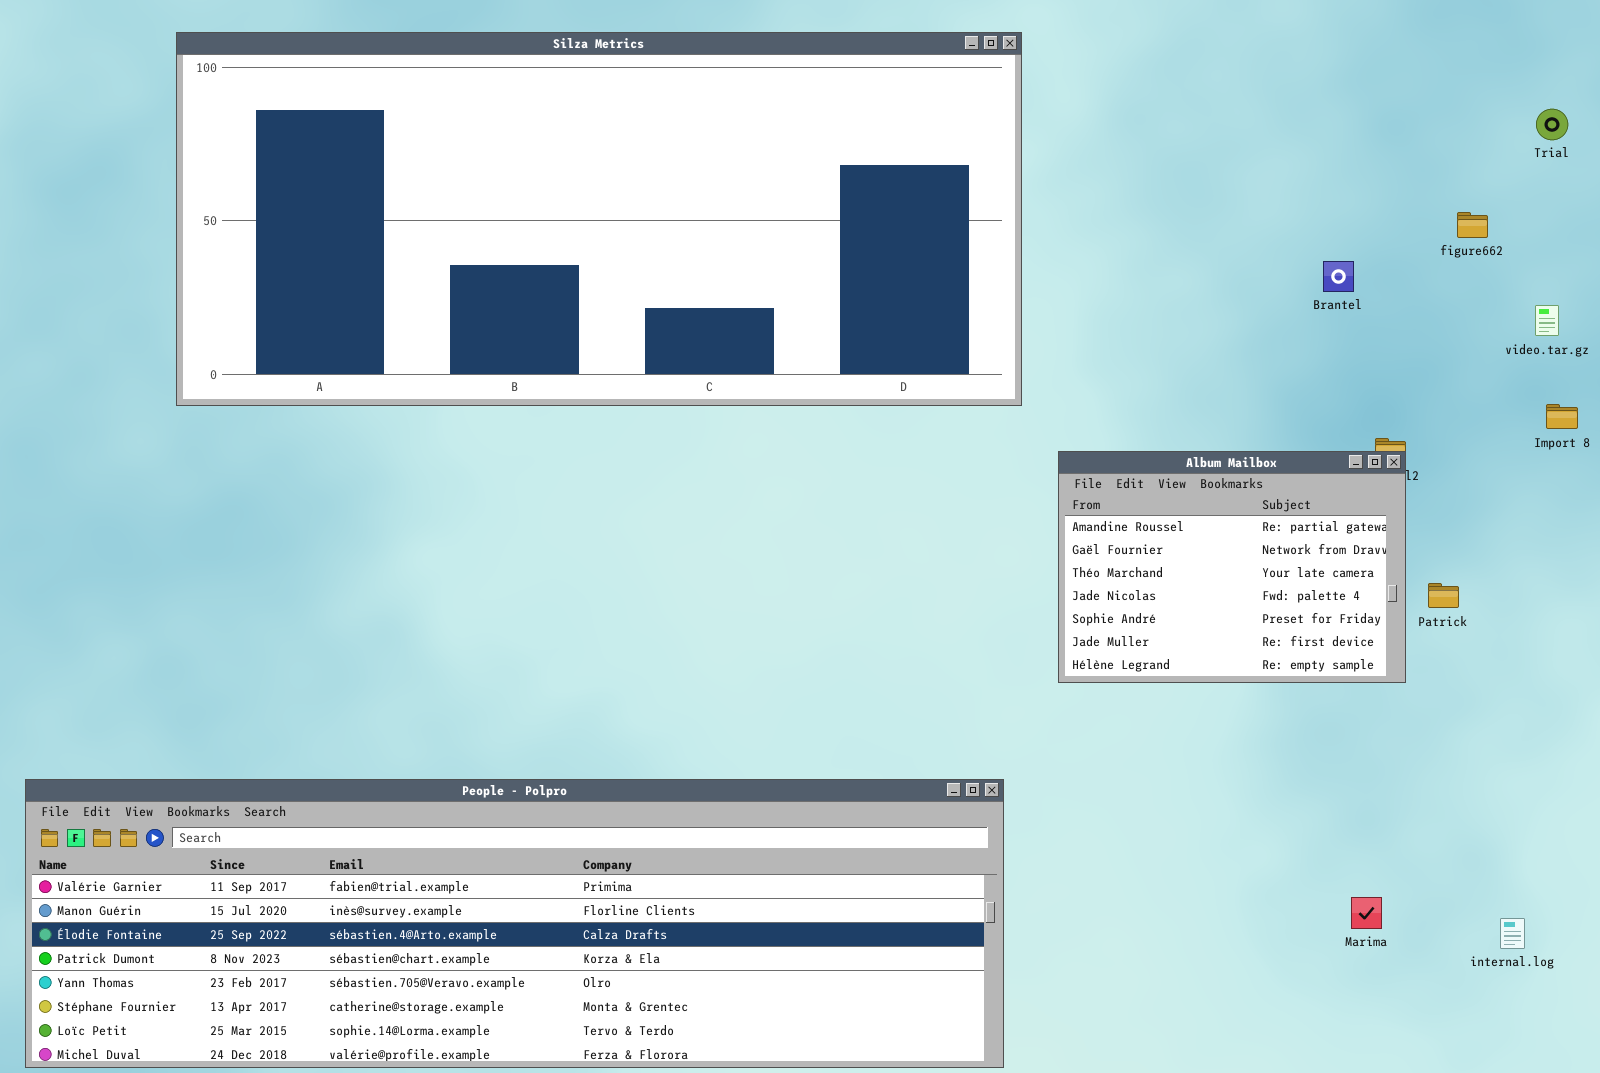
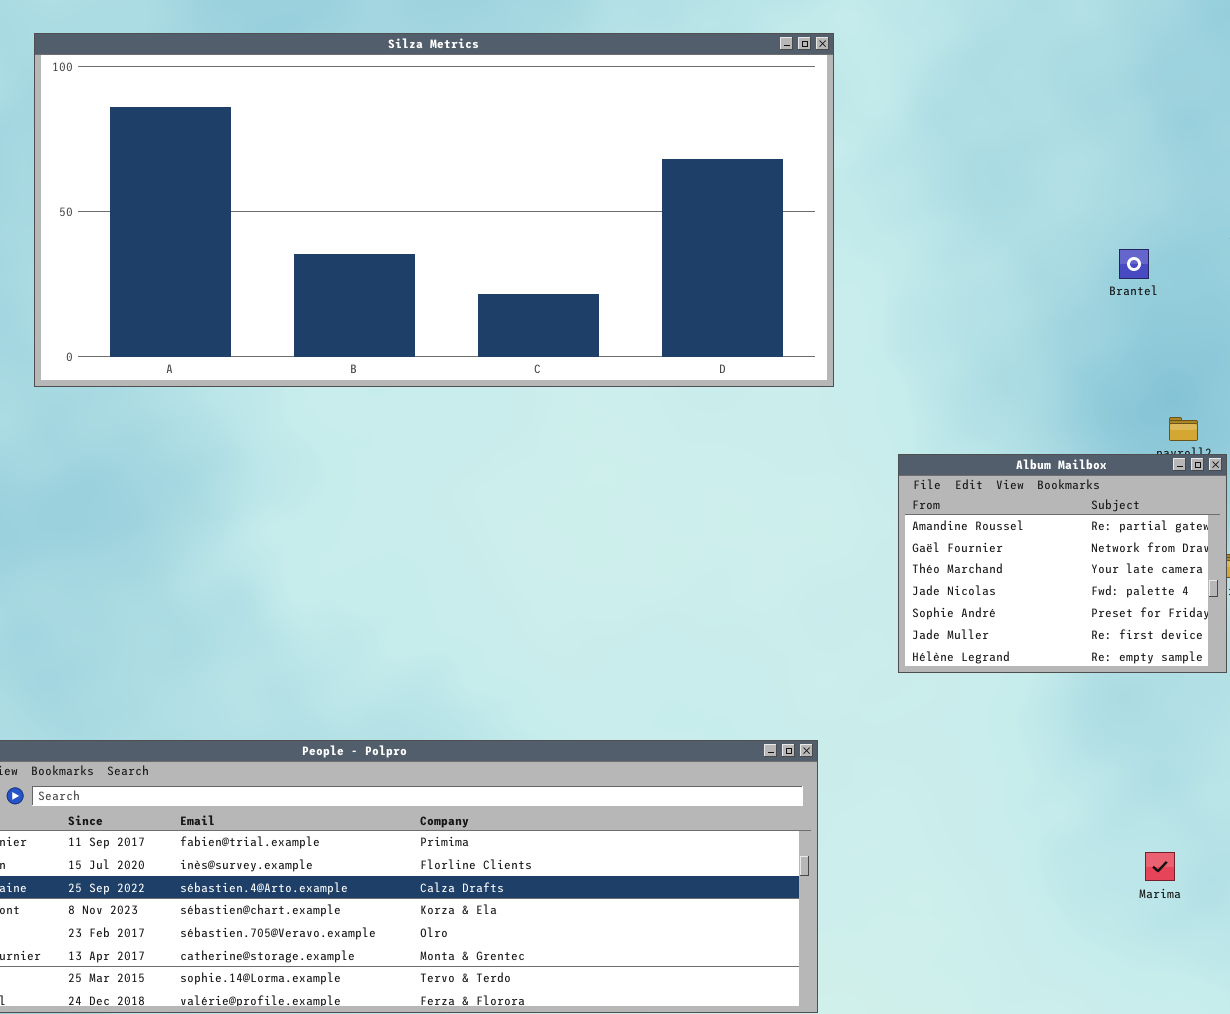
Album Mailbox: [1058,451,1406,683] -> [898,454,1227,673], moved

